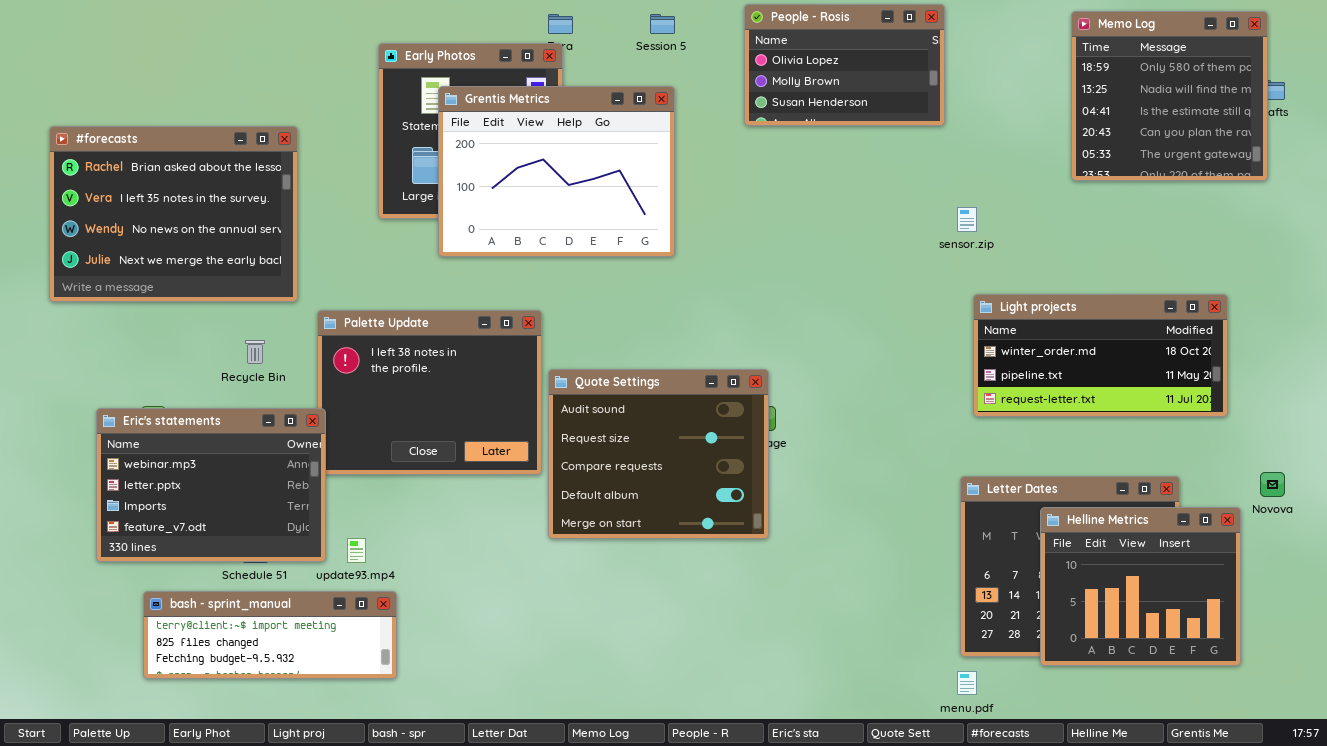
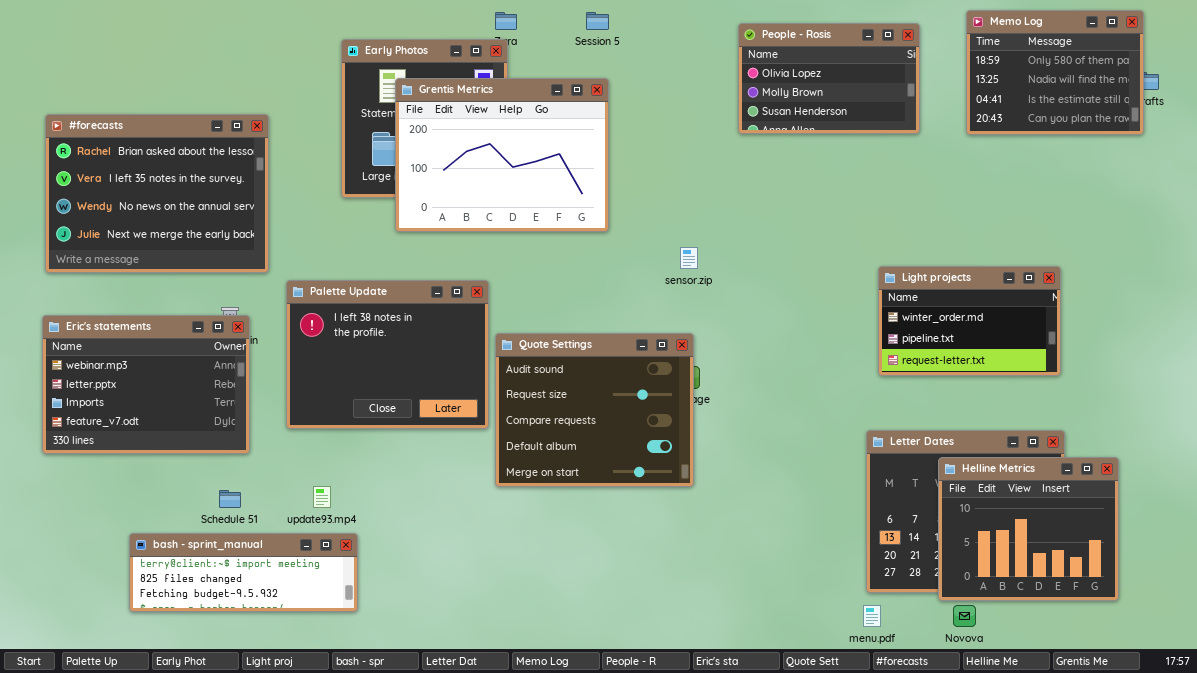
People - Rosis: [744,4,945,126] -> [738,23,920,134], moved
Memo Log: [1071,11,1268,181] -> [966,10,1144,135], resized
sensor.zip: [957,207,977,232] -> [680,247,698,269], moved
Light projects: [973,294,1228,417] -> [878,266,1061,376], resized
Eric's statements: [96,408,326,562] -> [42,315,250,454], moved
Novova: [1260,472,1285,497] -> [953,605,976,627], moved

